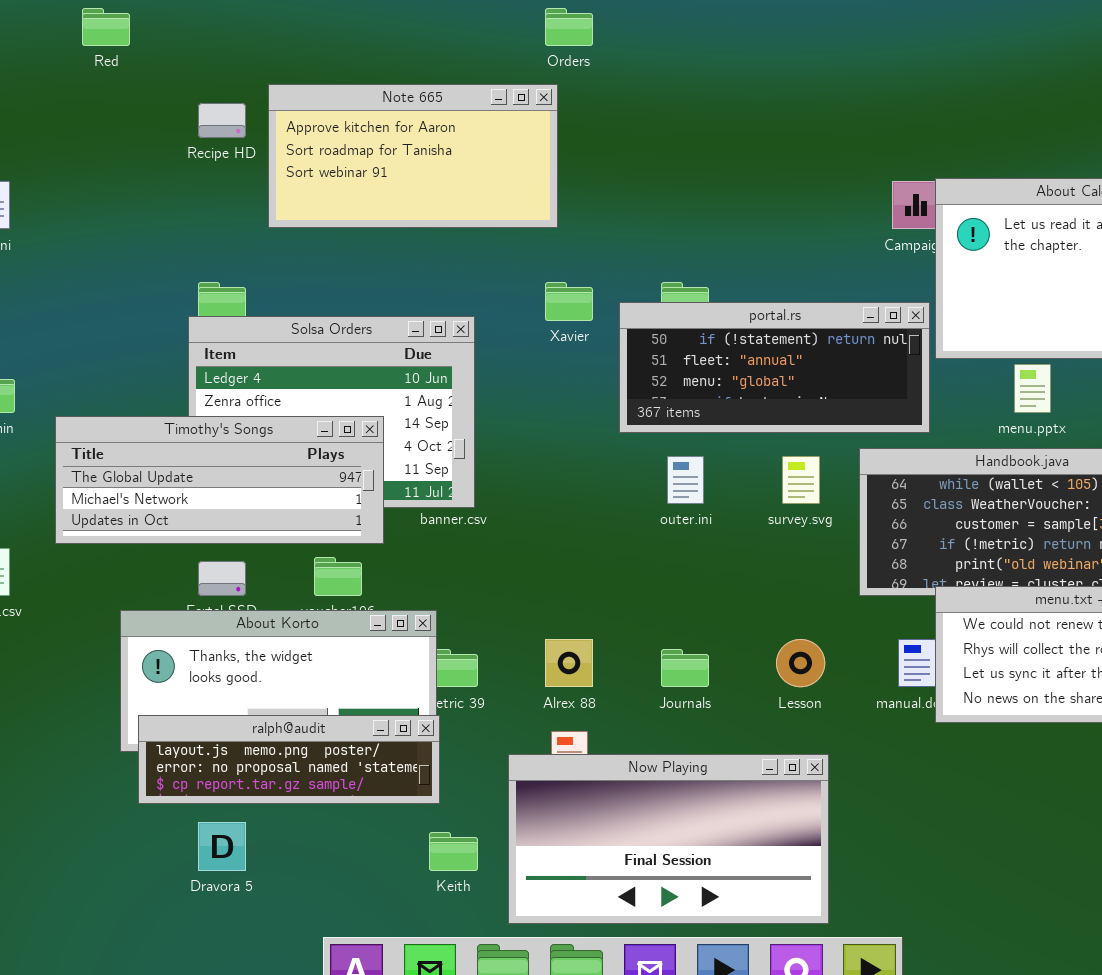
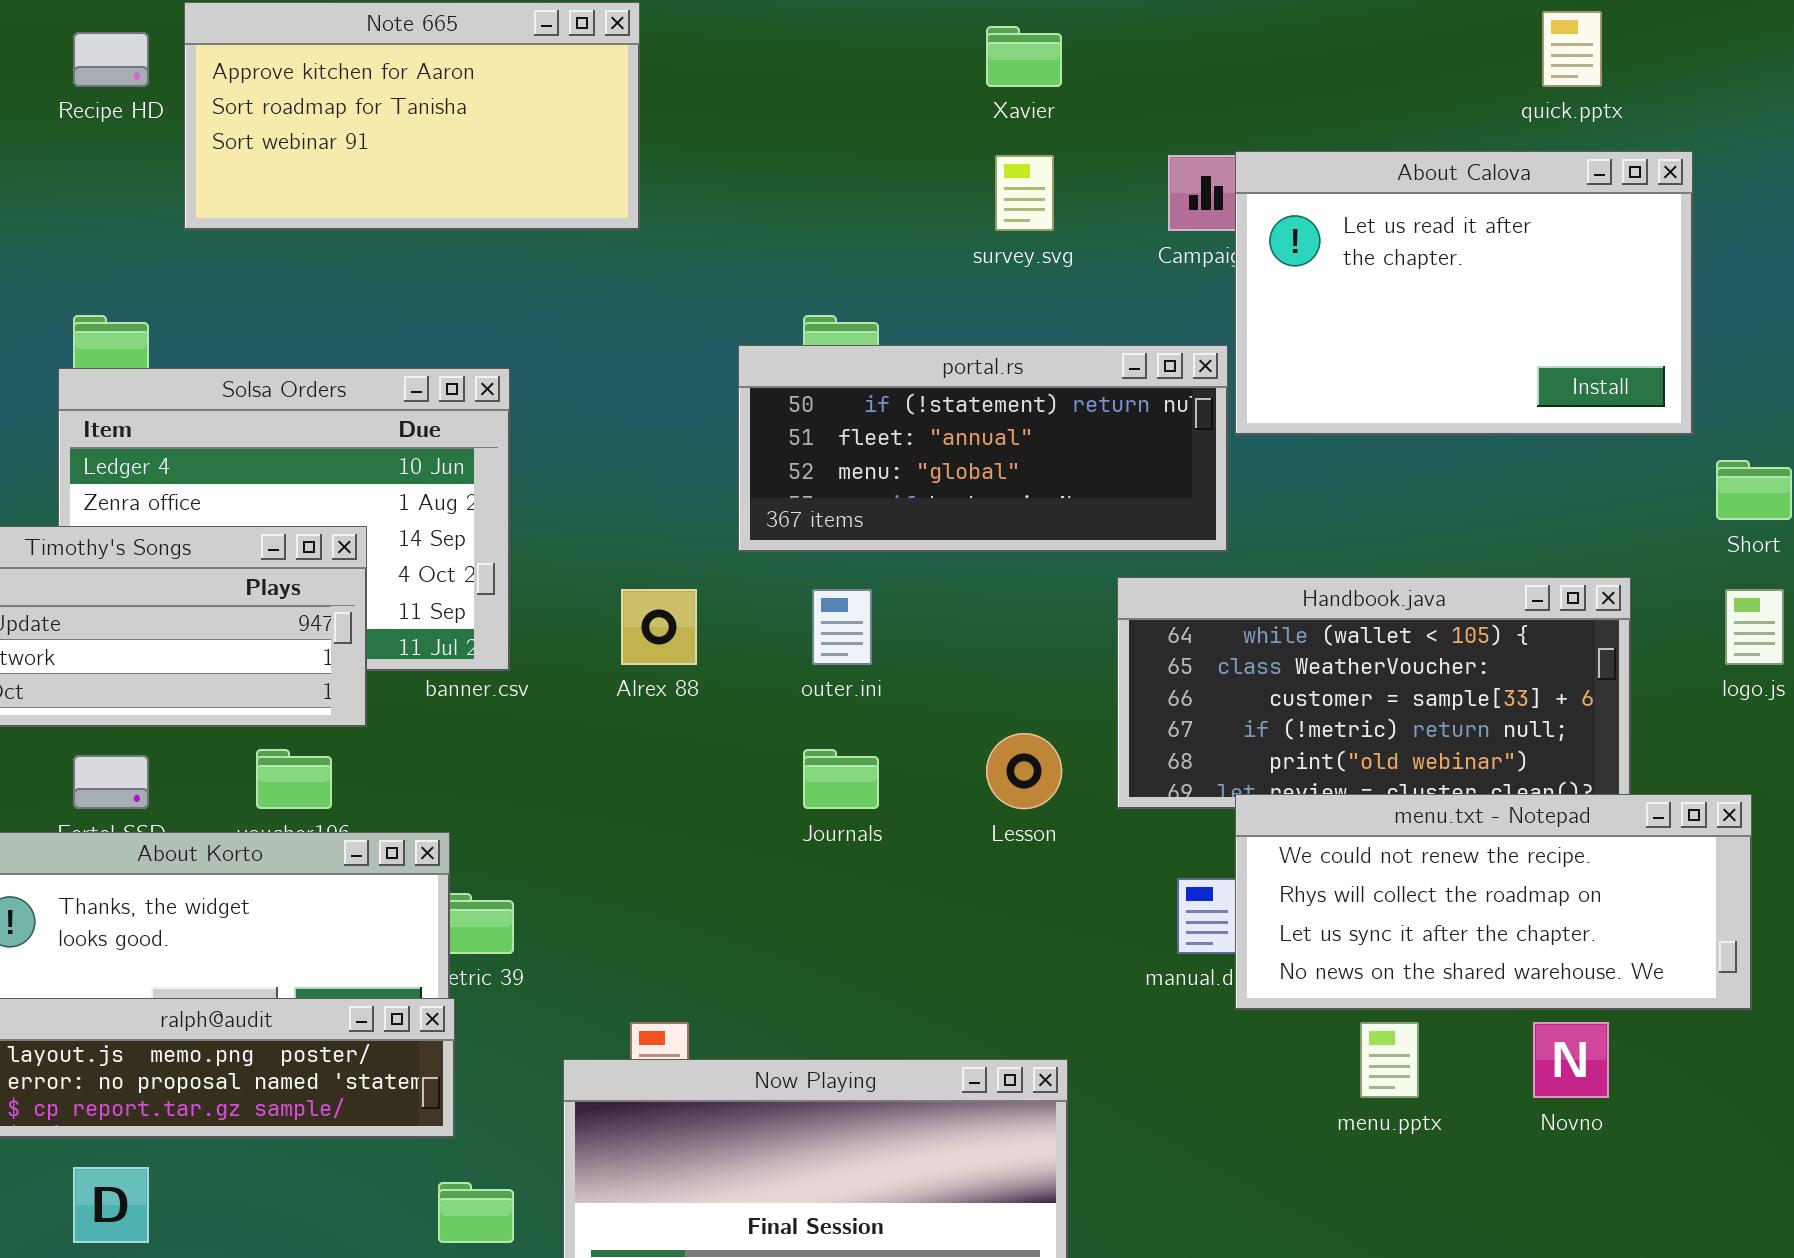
Xavier: [545,282,593,321] -> [986,26,1062,87], moved
menu.pptx: [1014,364,1051,413] -> [1360,1022,1419,1098], moved
survey.svg: [782,456,820,504] -> [995,155,1054,231], moved
Alrex 88: [545,639,593,687] -> [621,589,697,665], moved
Lesson: [776,639,825,687] -> [986,733,1062,809], moved
Journals: [661,649,709,687] -> [803,749,879,809], moved

